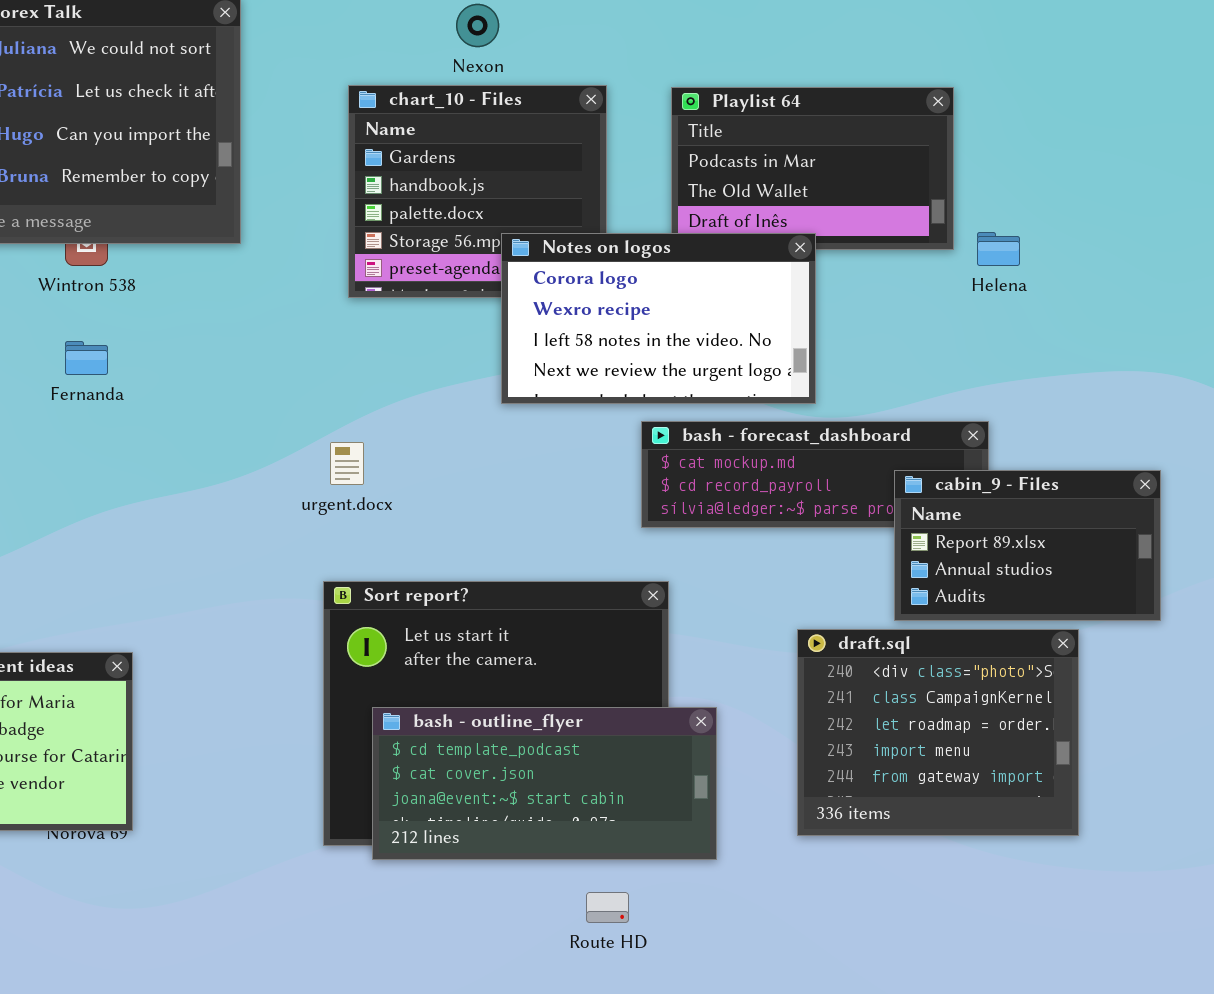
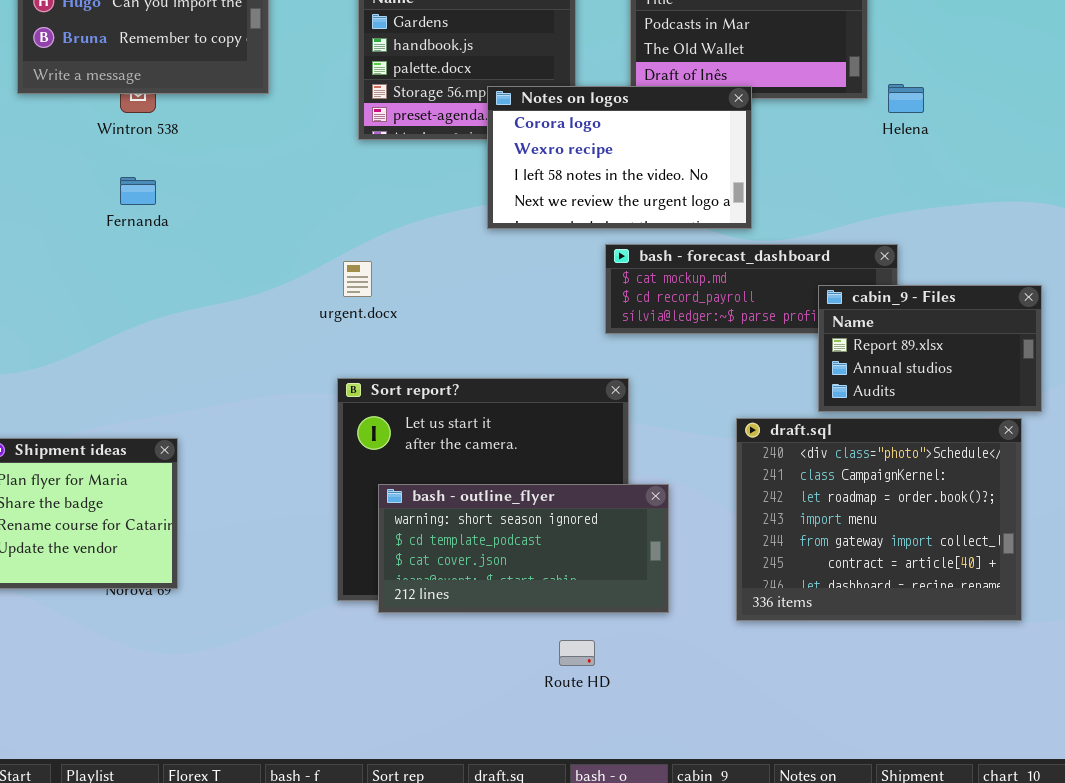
draft.sql: [797,629,1079,836] -> [736,418,1022,621], resized
bash - outline_flyer: [372,707,717,860] -> [378,484,669,613], scrolled up 1 row

